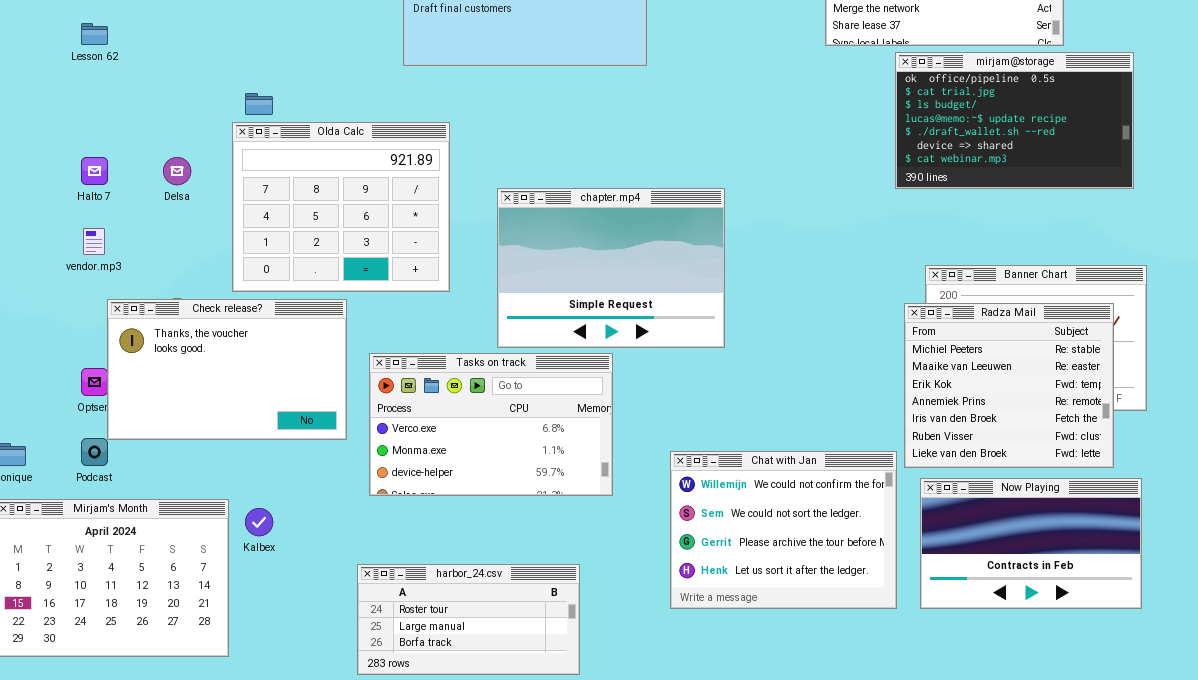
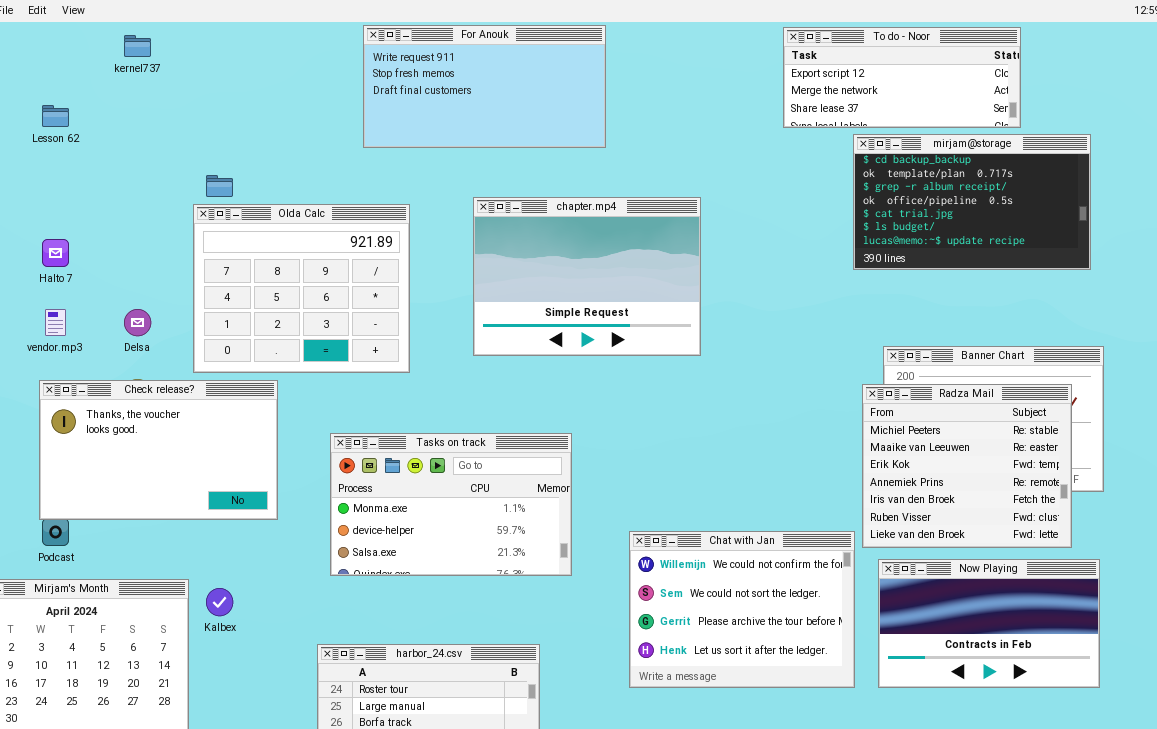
mirjam@storage: [895,52,1134,189] -> [853,134,1091,270], scrolled up 3 rows
Delsa: [163,157,191,185] -> [124,309,151,336], moved
chapter.mp4: [497,188,725,348] -> [473,197,701,356], moved
Check release?: [107,299,347,440] -> [39,380,278,520], moved
Tasks on track: [369,353,613,496] -> [330,433,572,576], scrolled down 1 row

